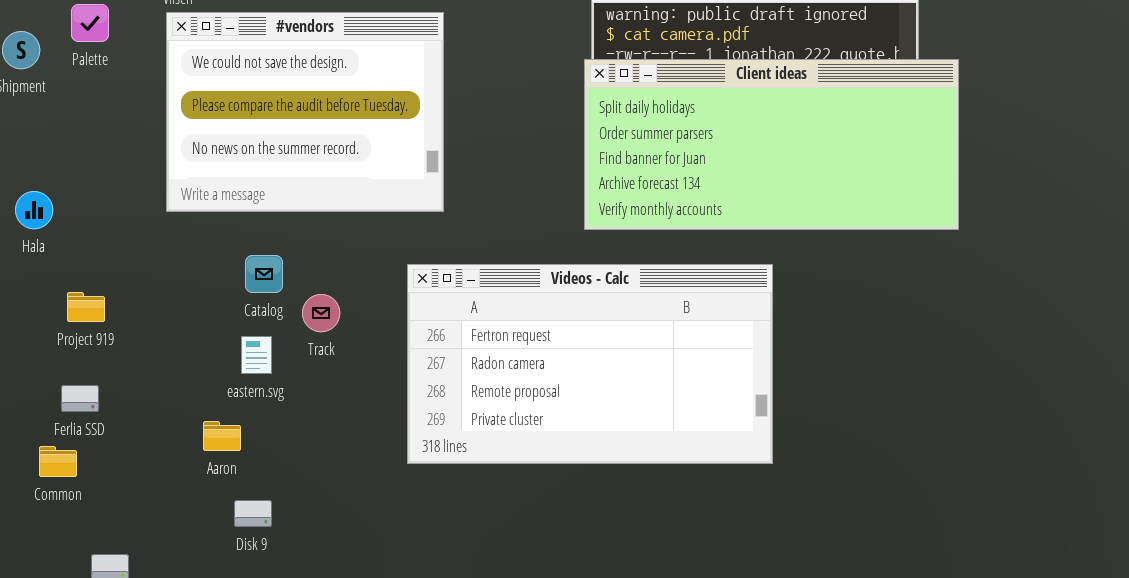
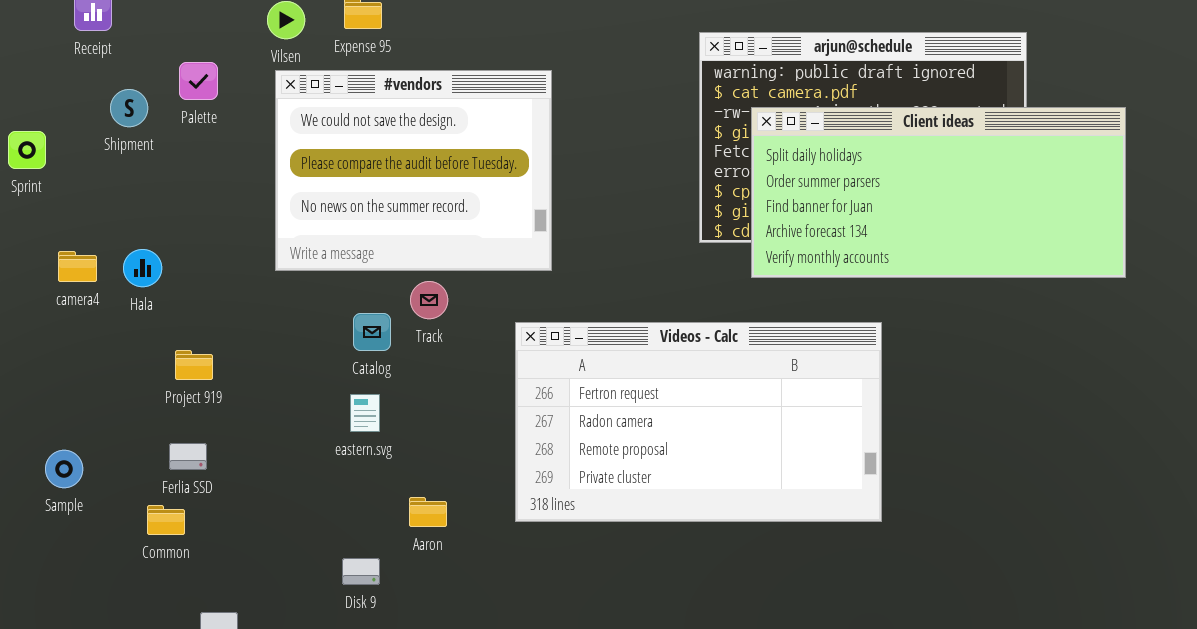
Client ideas: [584,59,959,230] -> [751,107,1126,278], moved
Track: [302,294,340,332] -> [410,281,448,319], moved
Aaron: [203,421,241,451] -> [409,497,447,527], moved

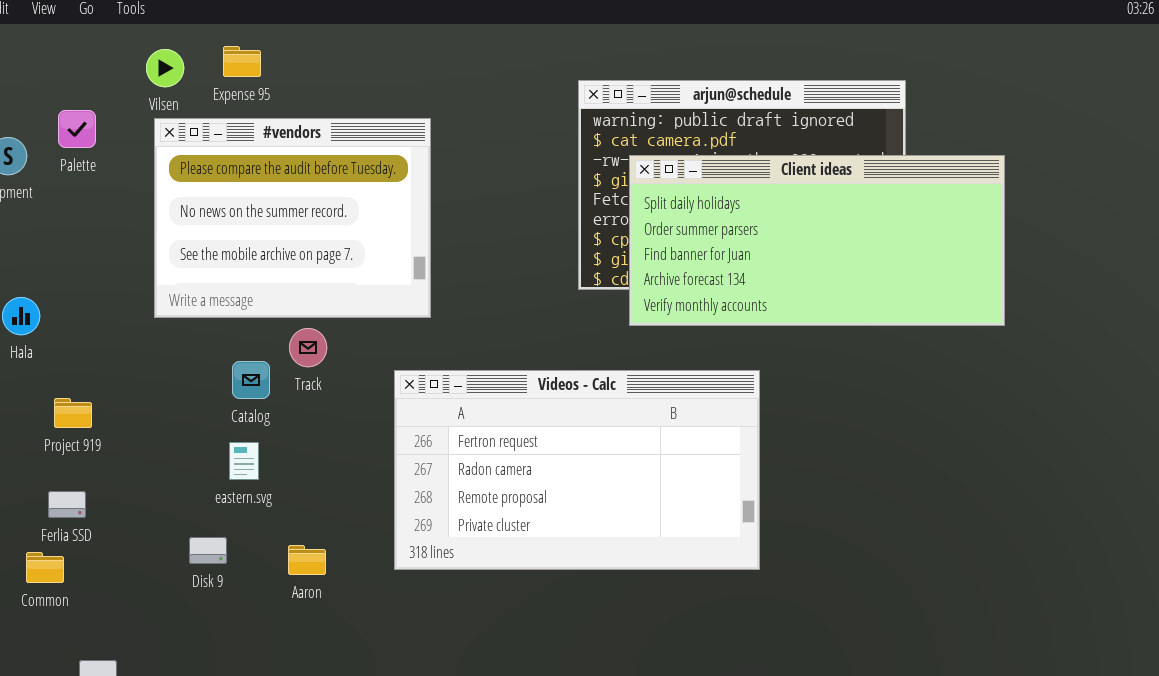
#vendors: [275,70,552,271] -> [154,118,431,318], scrolled down 1 row
Disk 9: [342,558,380,585] -> [189,537,227,564], moved

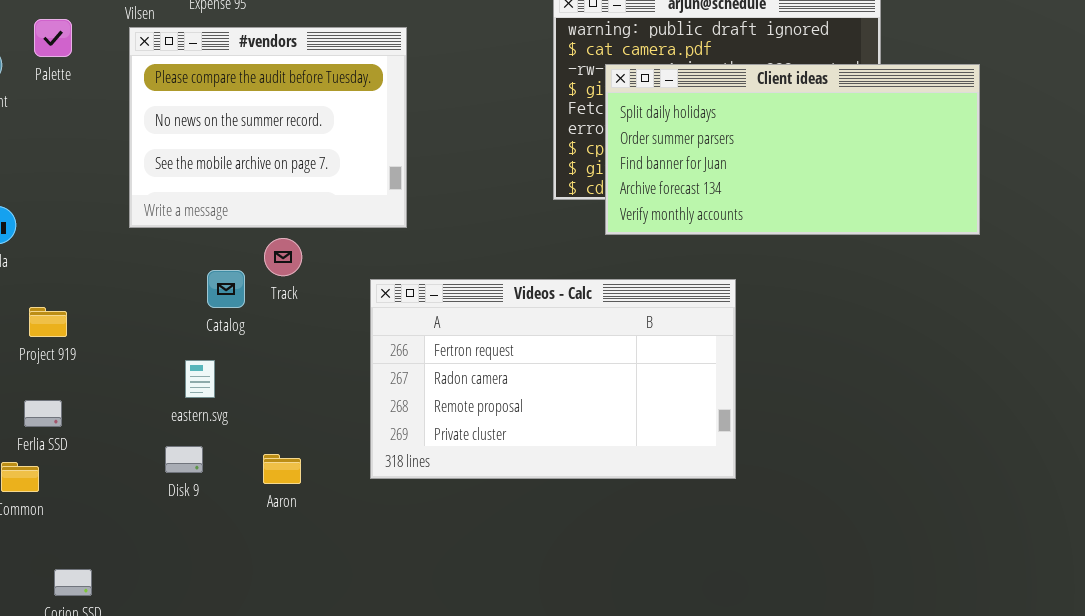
eastern.svg: [229,442,259,480] -> [185,360,215,398], moved

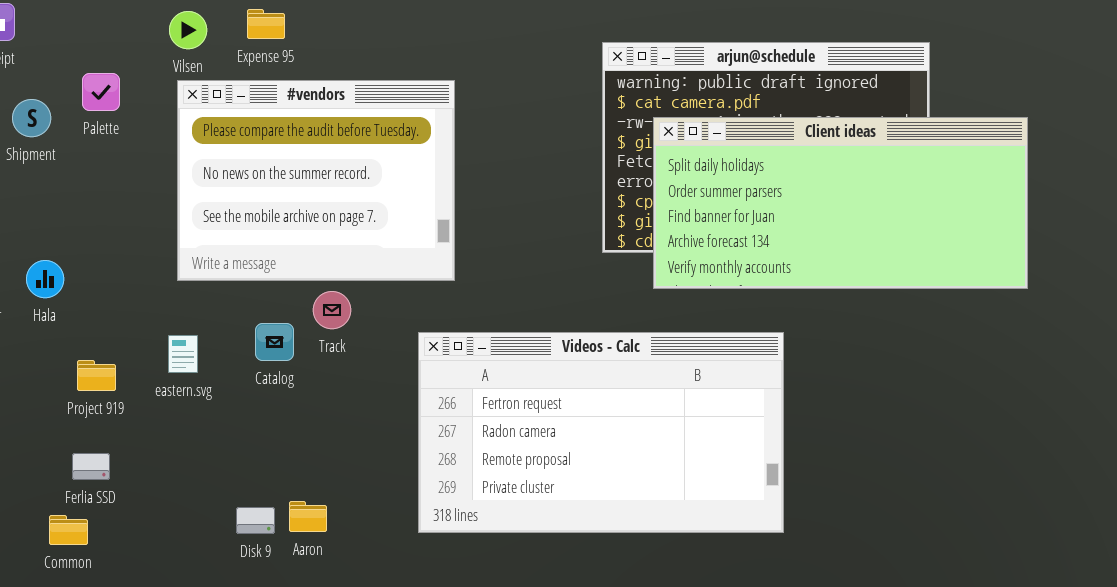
eastern.svg: [185,360,215,398] -> [168,335,198,373], moved
Disk 9: [165,446,203,473] -> [236,507,275,534], moved
Aaron: [263,454,301,484] -> [289,501,327,532], moved

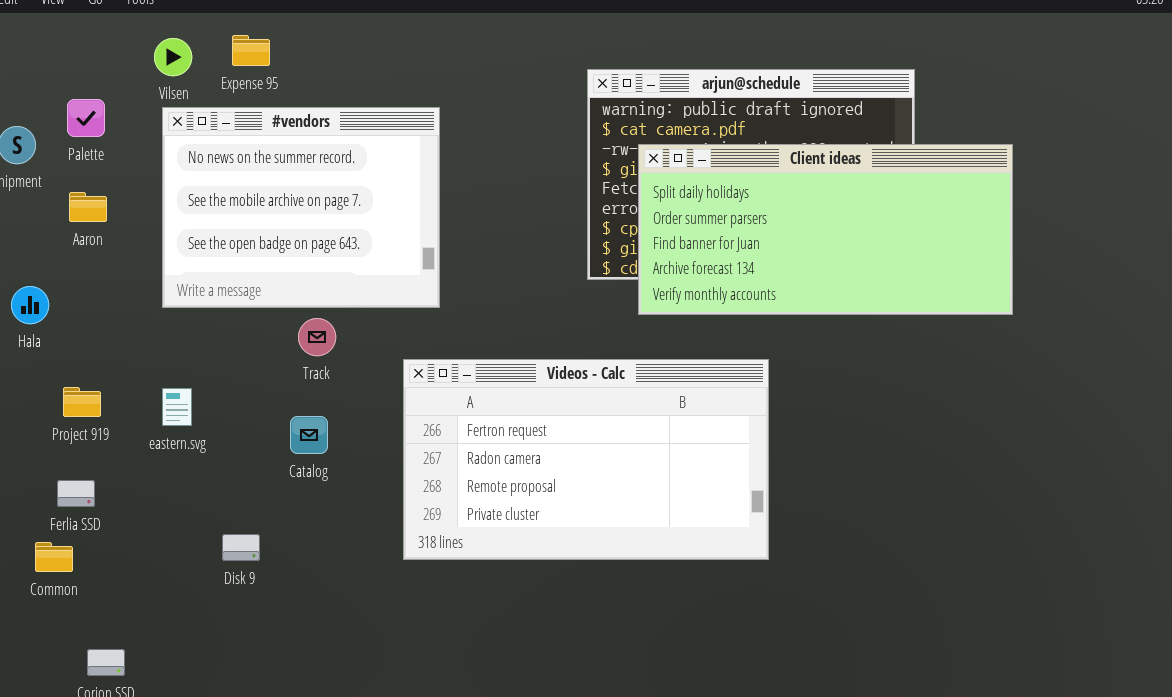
#vendors: [177,80,455,281] -> [162,107,440,308], scrolled down 1 row
Catalog: [255,323,294,361] -> [290,416,328,454], moved
eastern.svg: [168,335,198,373] -> [162,388,192,426], moved
Aaron: [289,501,327,532] -> [69,192,107,222], moved

